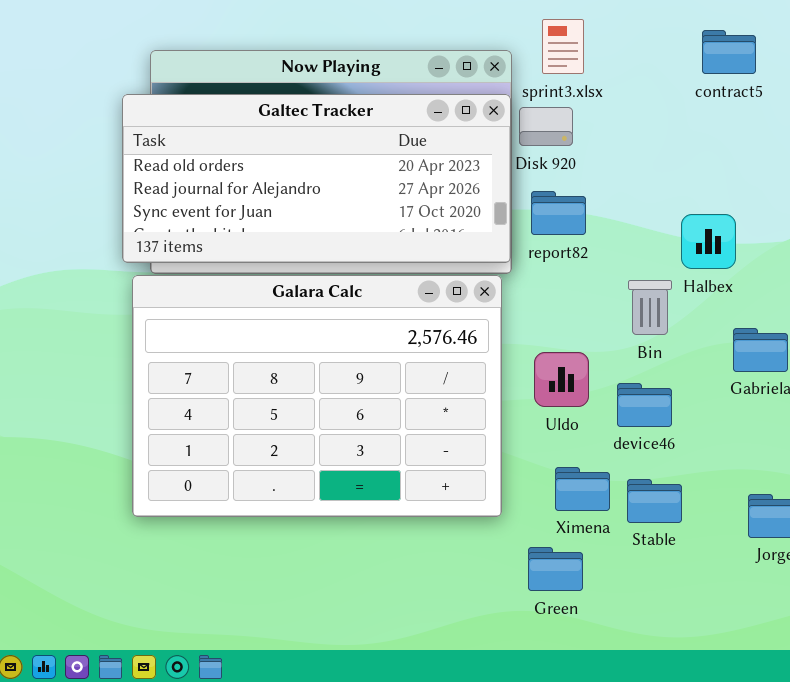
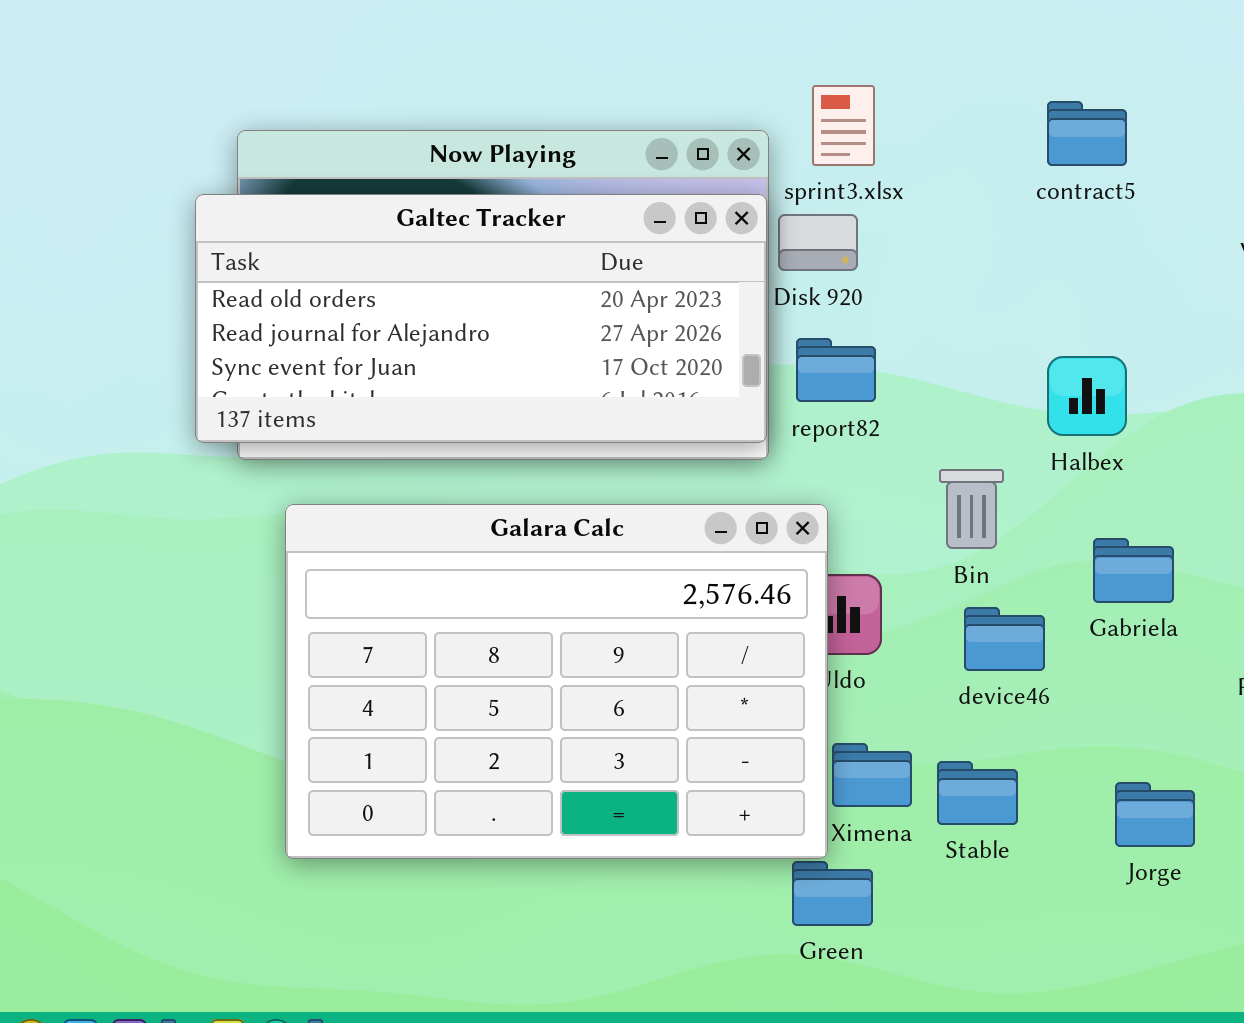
Halbex: [681,214,736,269] -> [1047,356,1127,436], moved
Galara Calc: [132,275,502,517] -> [285,504,828,859], moved
device46: [617,383,672,427] -> [964,607,1045,671], moved

